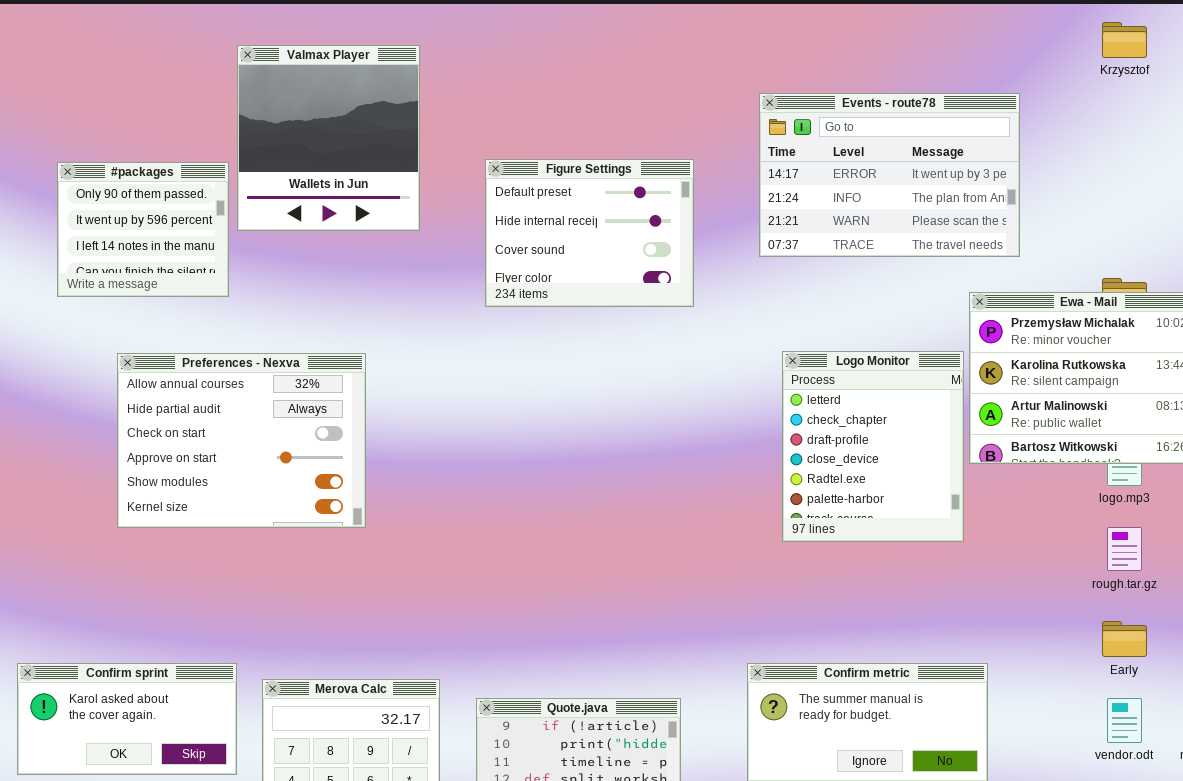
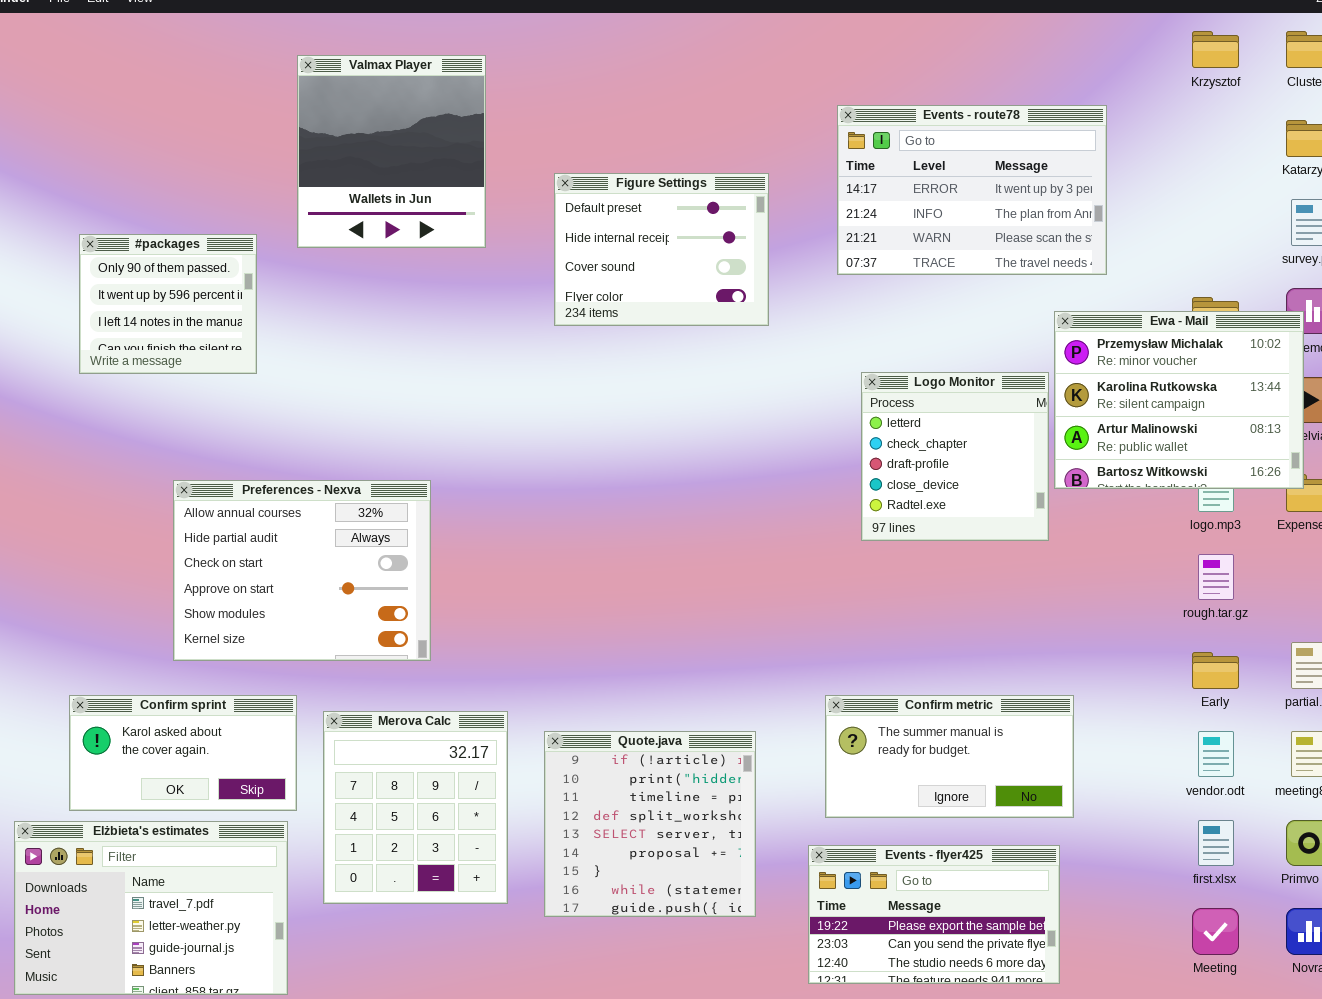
#packages: [57,162,229,297] -> [79,234,257,374], moved
Logo Monitor: [782,351,964,542] -> [861,372,1049,541], resized
Preferences - Nexva: [117,353,366,528] -> [173,480,431,661], moved

